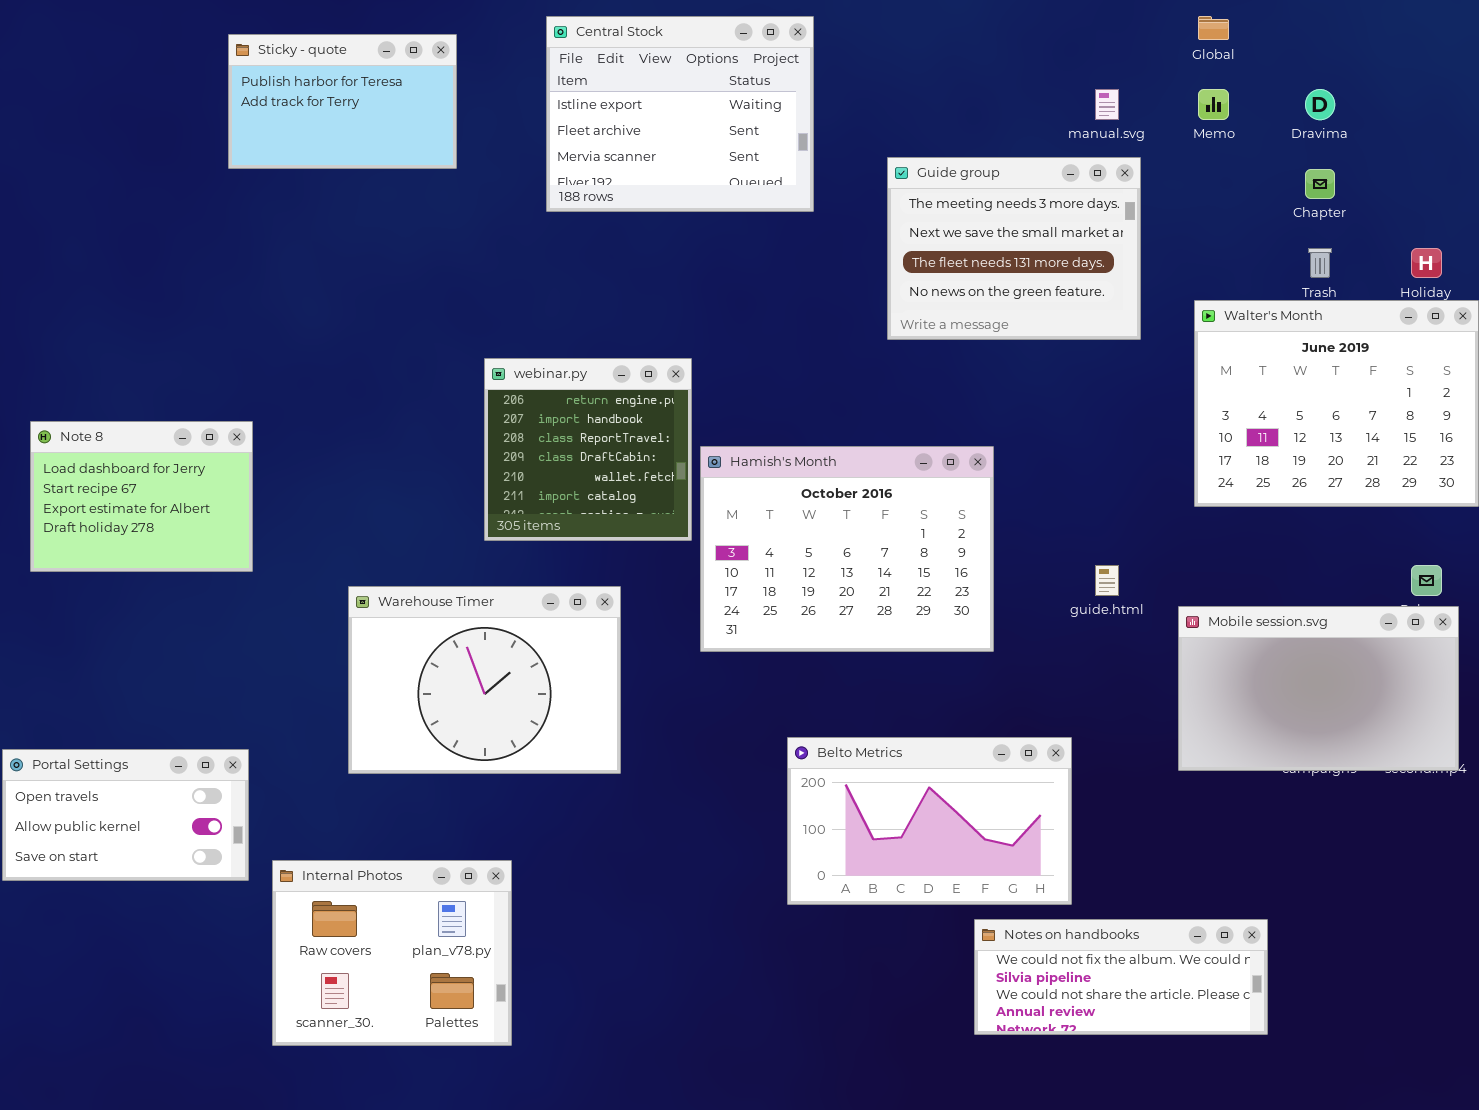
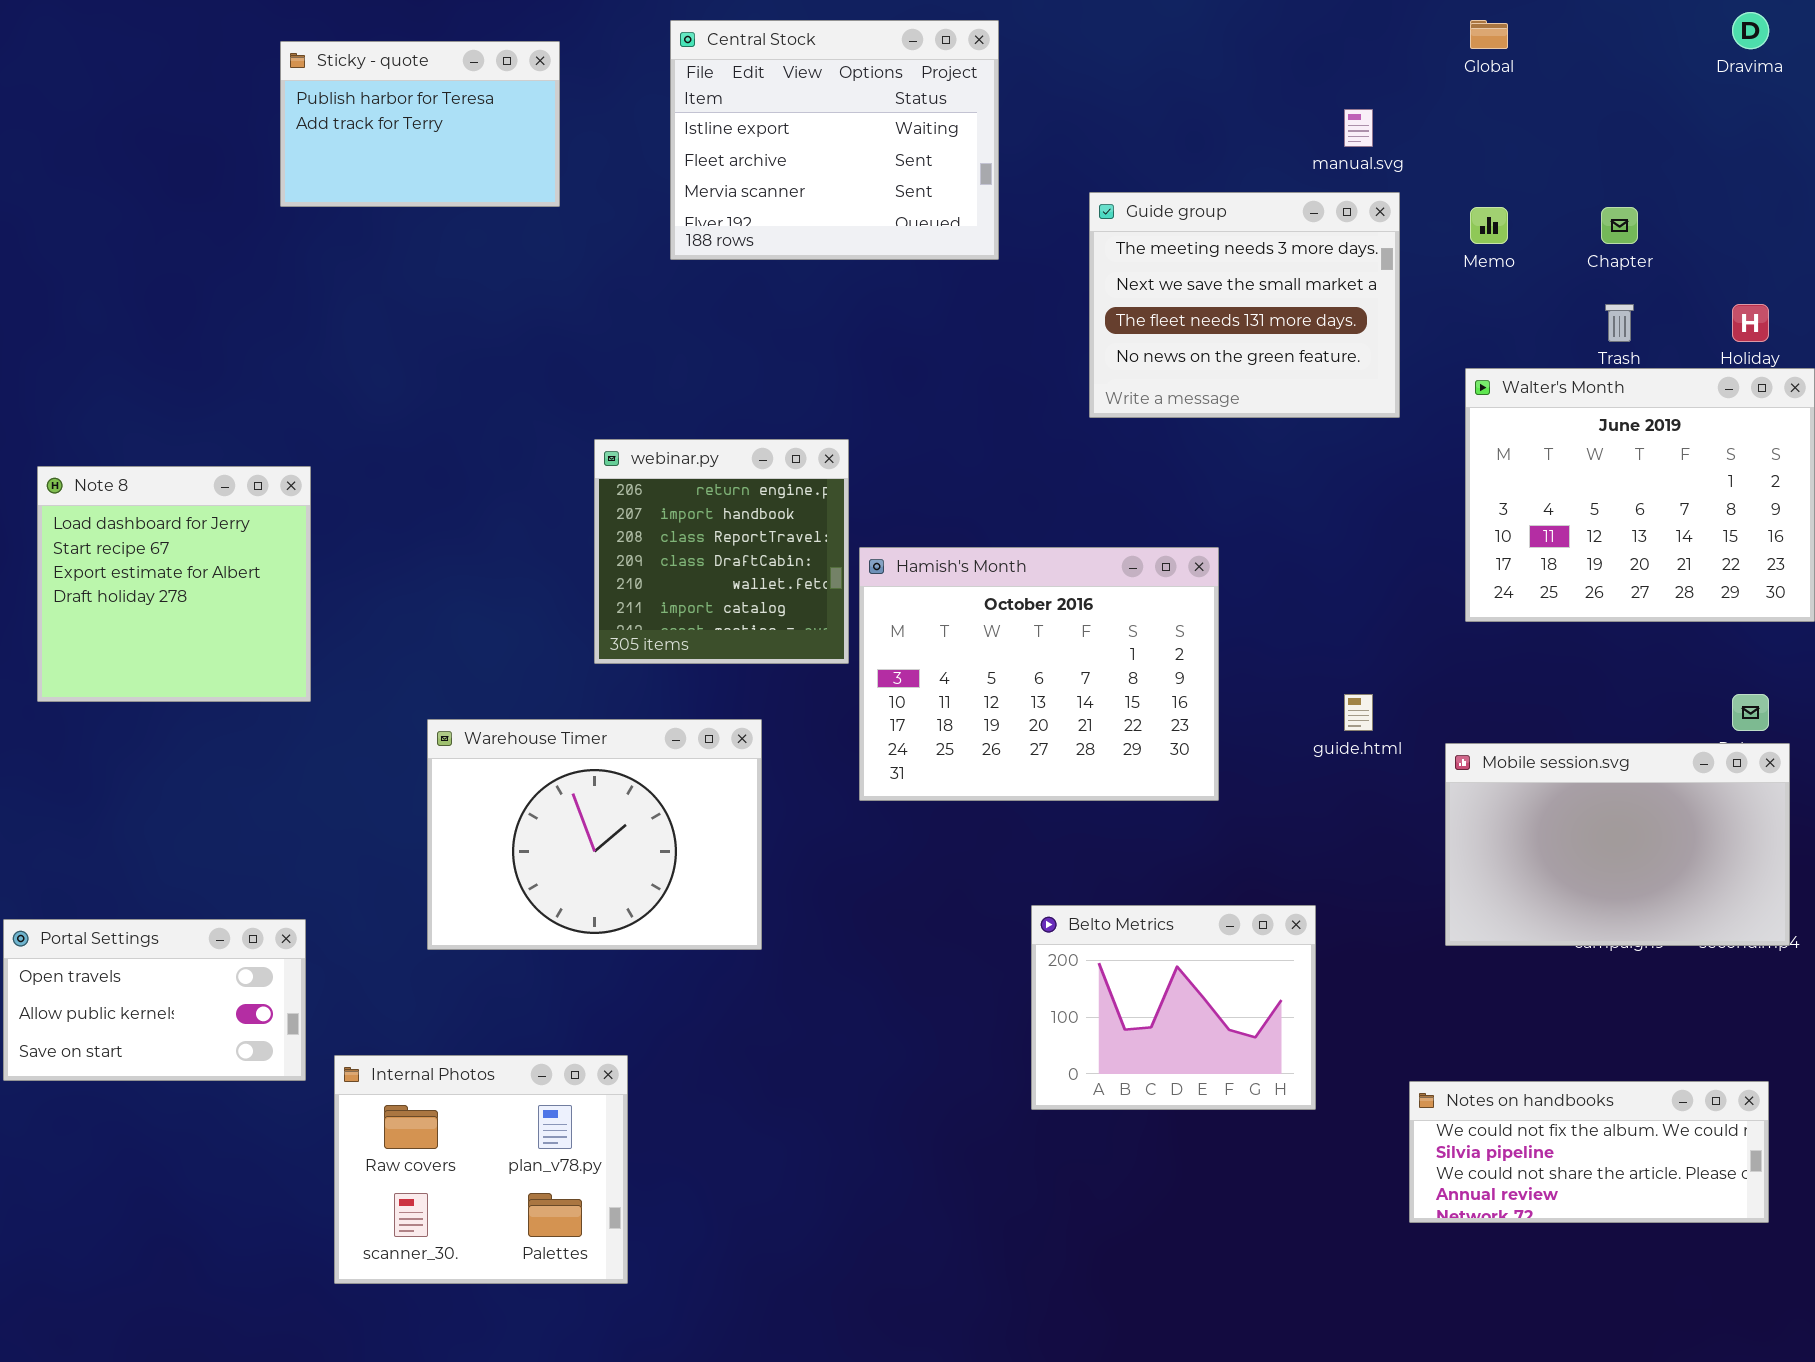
Memo: [1198,89,1229,120] -> [1470,207,1508,244], moved
Dravima: [1305,89,1335,120] -> [1732,12,1769,49], moved
Note 8: [30,421,253,572] -> [37,466,311,702], resized
Belto Metrics: [787,737,1072,905] -> [1031,905,1316,1110], resized
Notes on handbooks: [974,919,1268,1035] -> [1409,1081,1769,1223], moved

